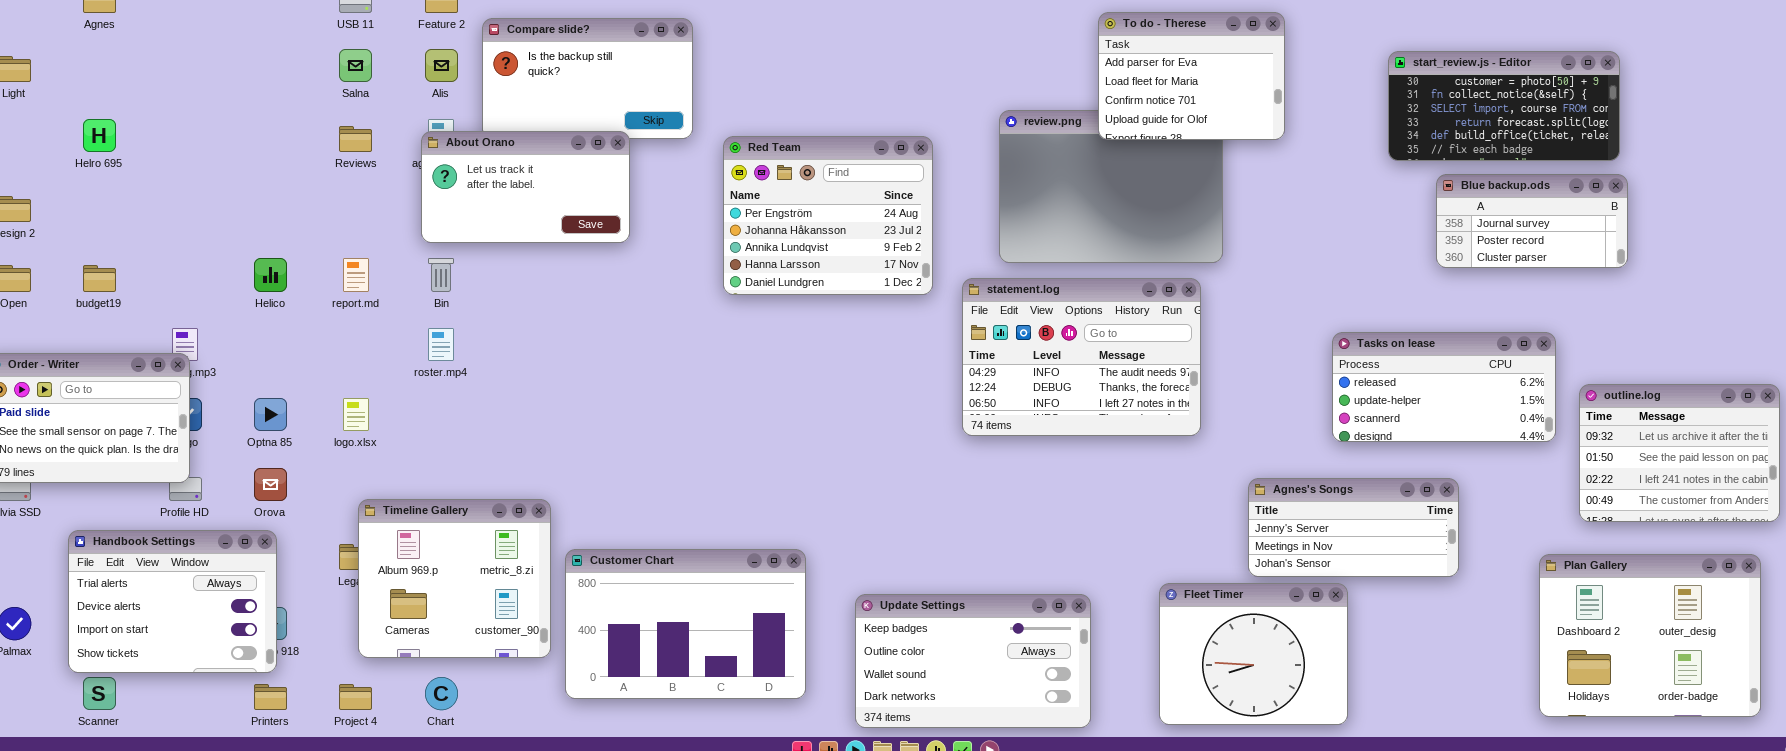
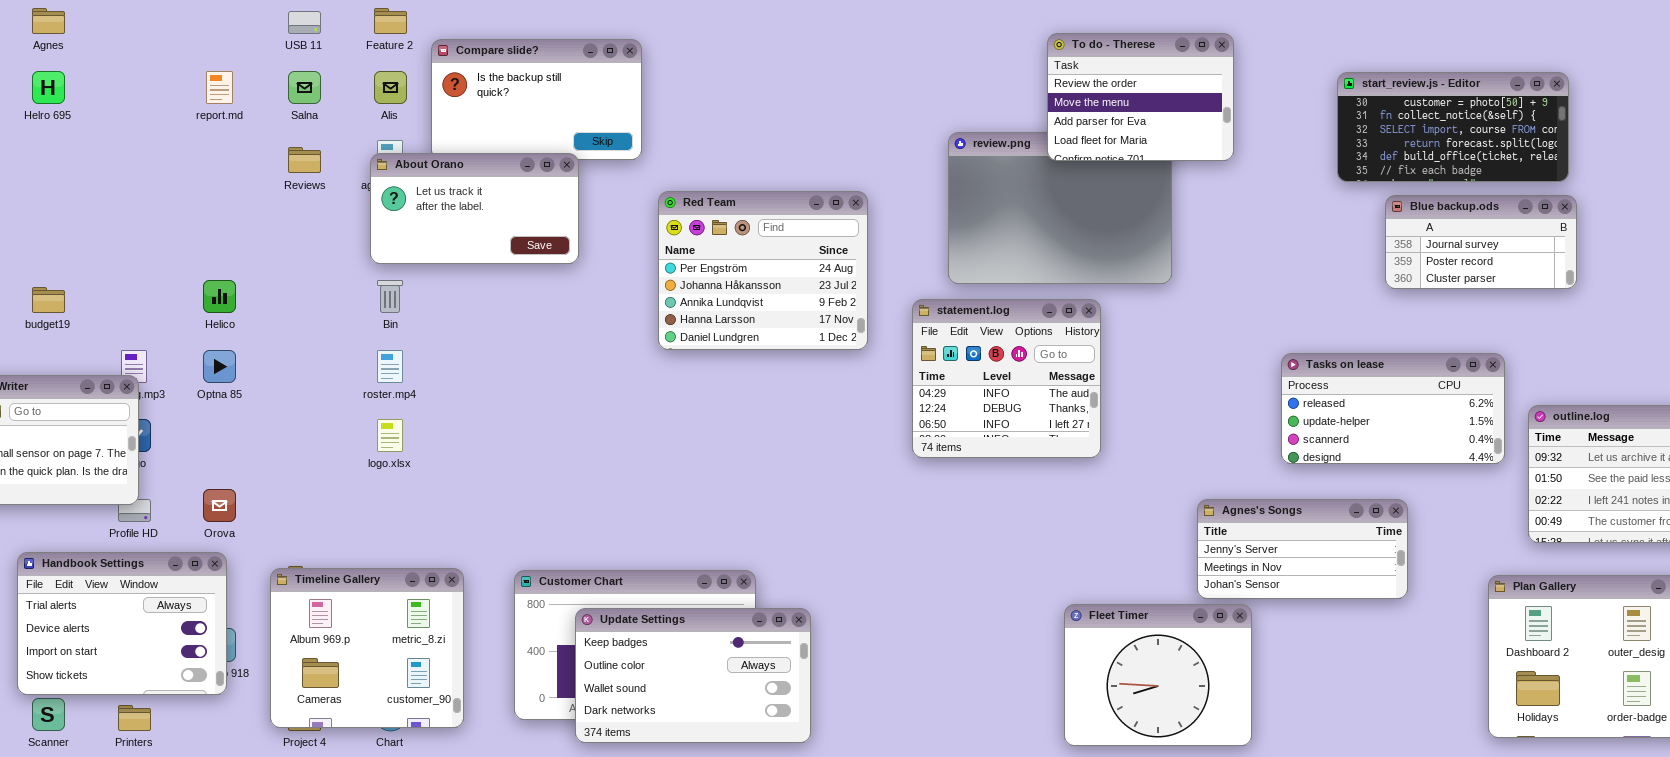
To do - Therese: [1098,12,1285,140] -> [1047,33,1234,161], scrolled up 2 rows
Helro 695: [83,119,116,152] -> [32,71,65,104], moved
Red Team: [723,136,933,295] -> [658,191,868,350], moved
report.md: [343,258,369,292] -> [206,71,233,104], moved
statement.log: [962,278,1201,436] -> [912,299,1101,458], resized
Optna 85: [254,398,287,431] -> [203,350,236,383], moved
logo.xlsx: [343,398,369,431] -> [377,419,403,452], moved
Timeline Gallery: [358,499,551,658] -> [270,568,464,728], moved
Fleet Timer: [1159,583,1348,725] -> [1064,604,1252,746], moved
Update Settings: [855,594,1091,728] -> [575,608,811,743], moved
Printers: [254,684,287,710] -> [118,705,151,731], moved

